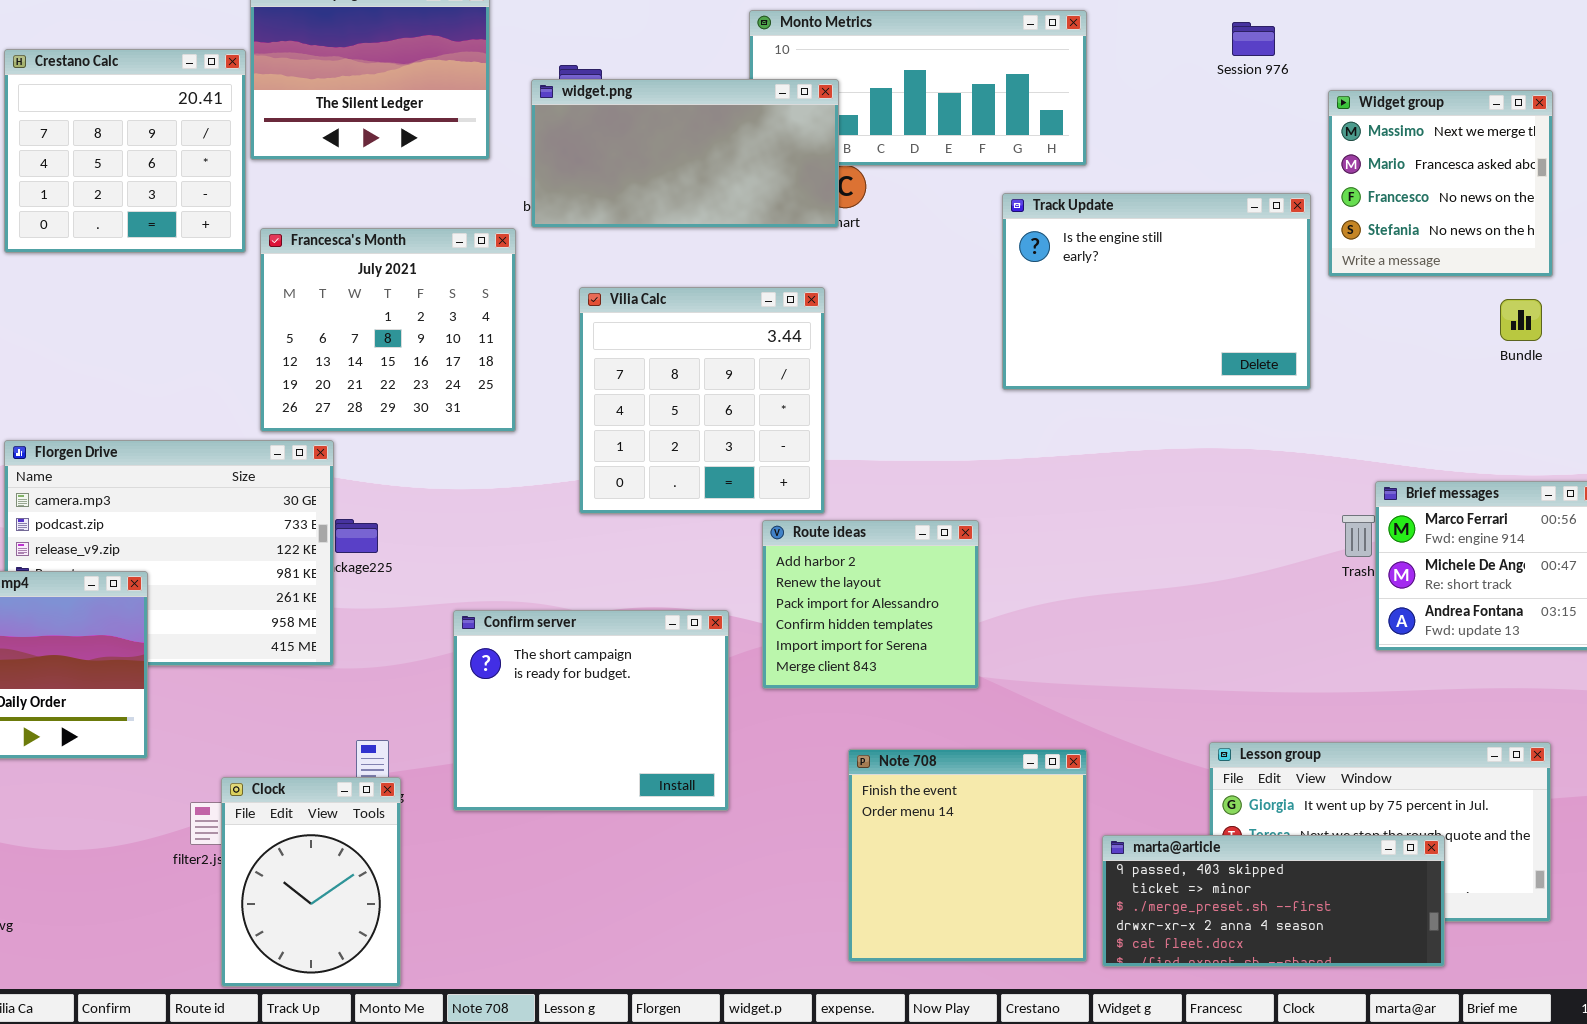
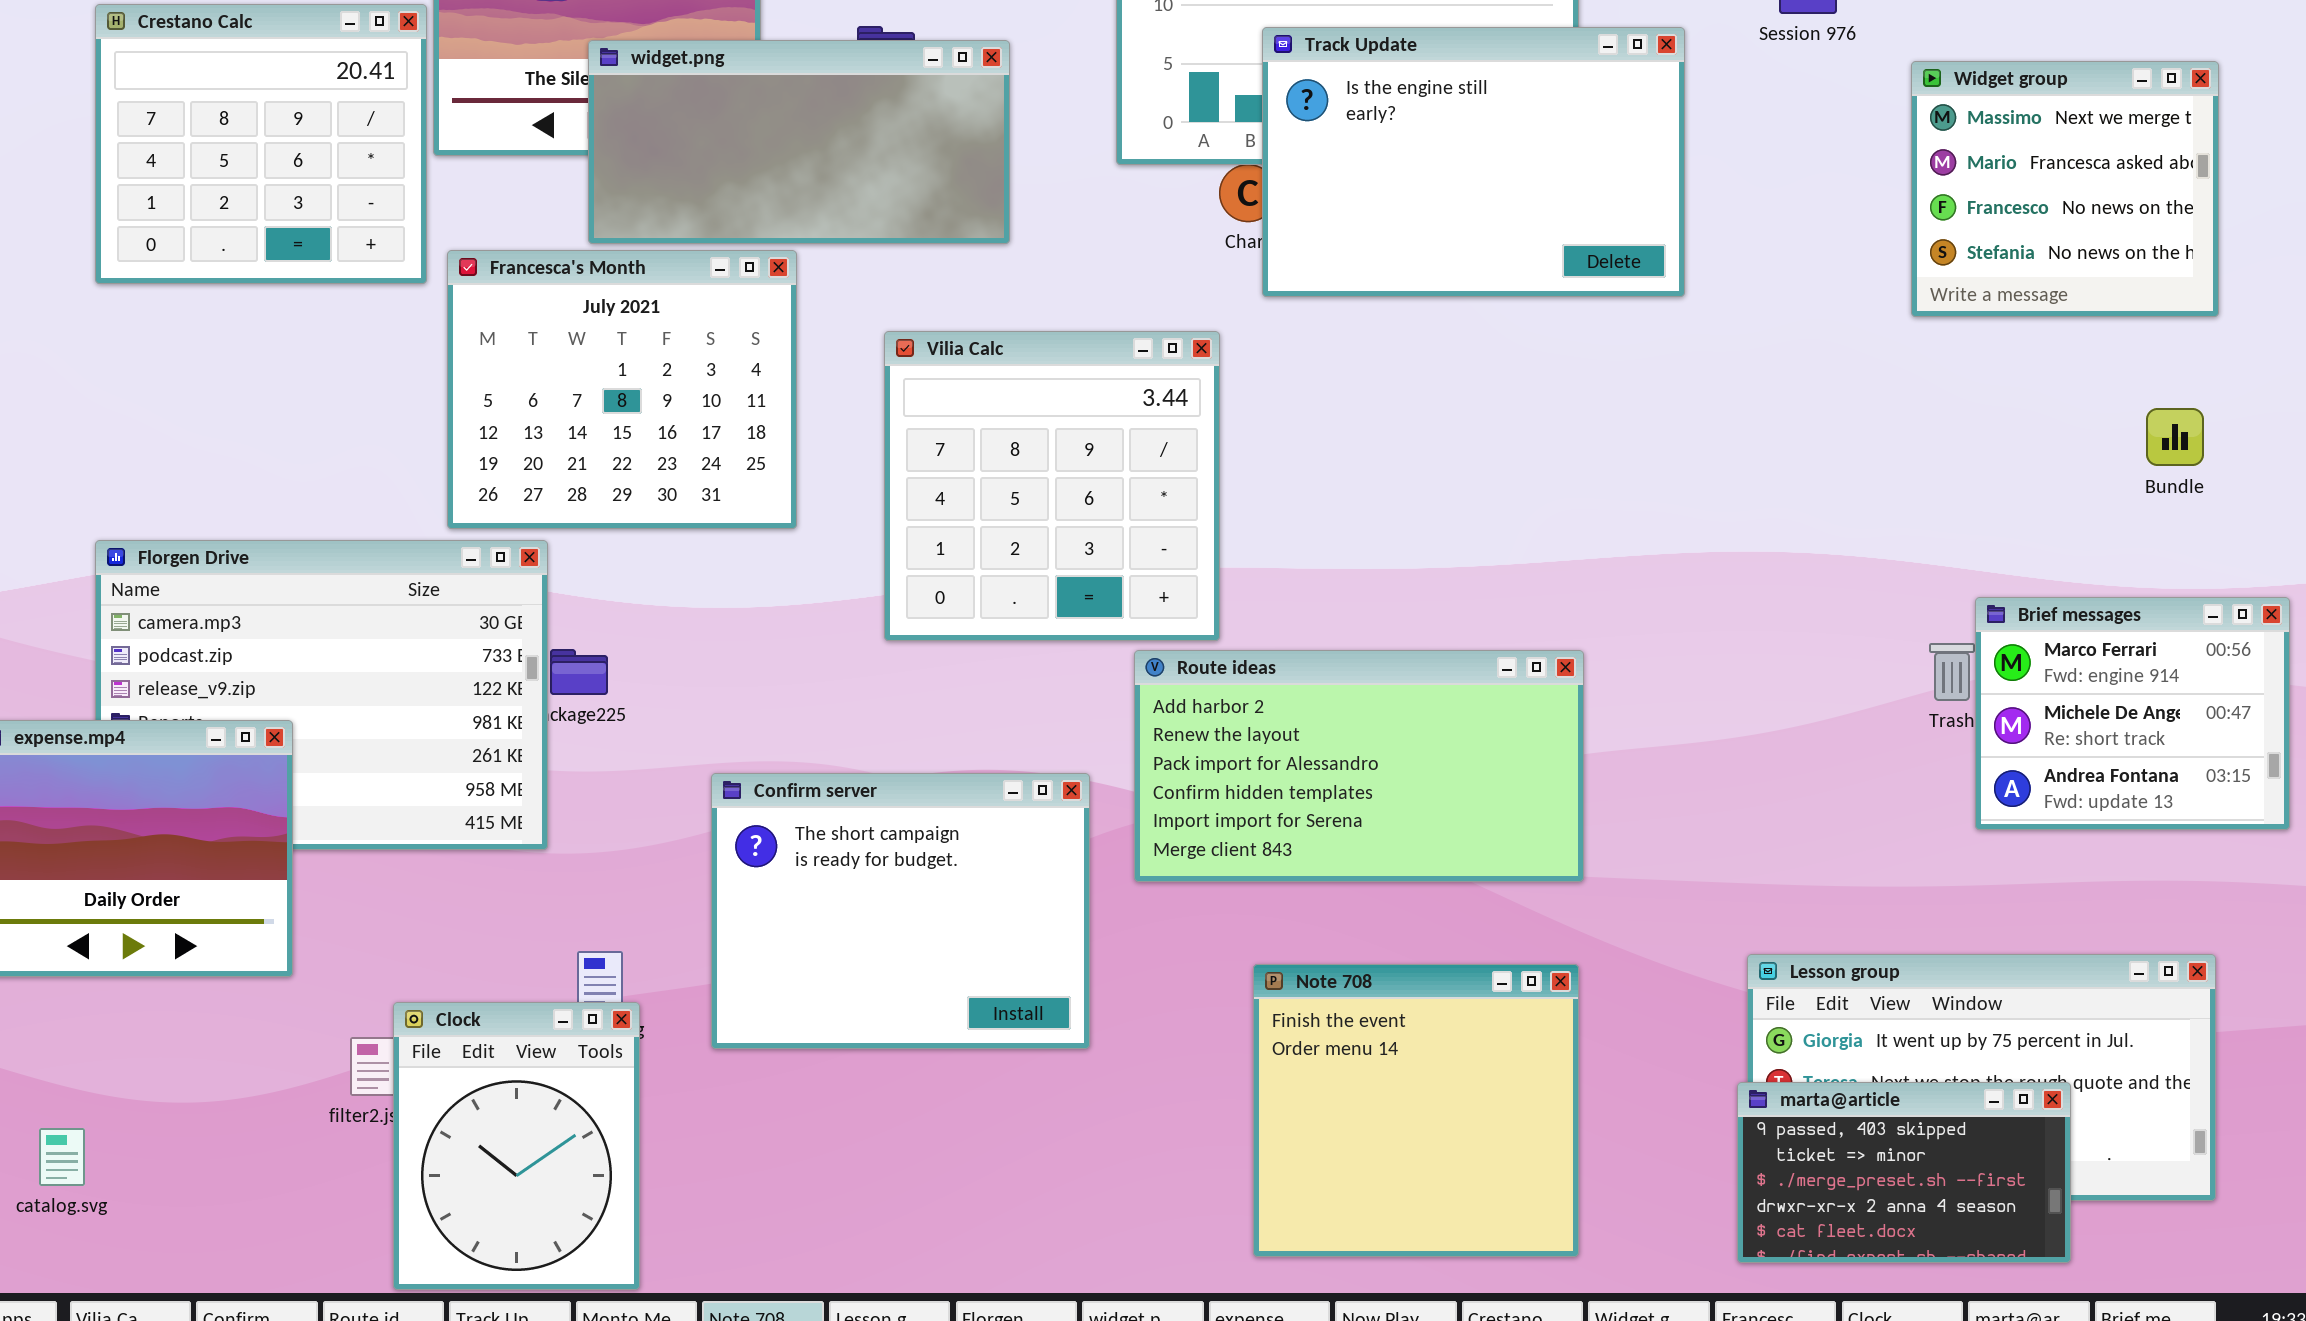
widget.png: [531,79,839,228] -> [588,40,1010,244], moved
Track Update: [1002,193,1311,390] -> [1262,27,1685,297], moved
Bundle: [1500,299,1542,341] -> [2146,408,2204,466], moved
Route ideas: [762,520,979,689] -> [1134,650,1584,882], resized
marta@article: [1102,835,1445,967] -> [1737,1082,2071,1263], resized

